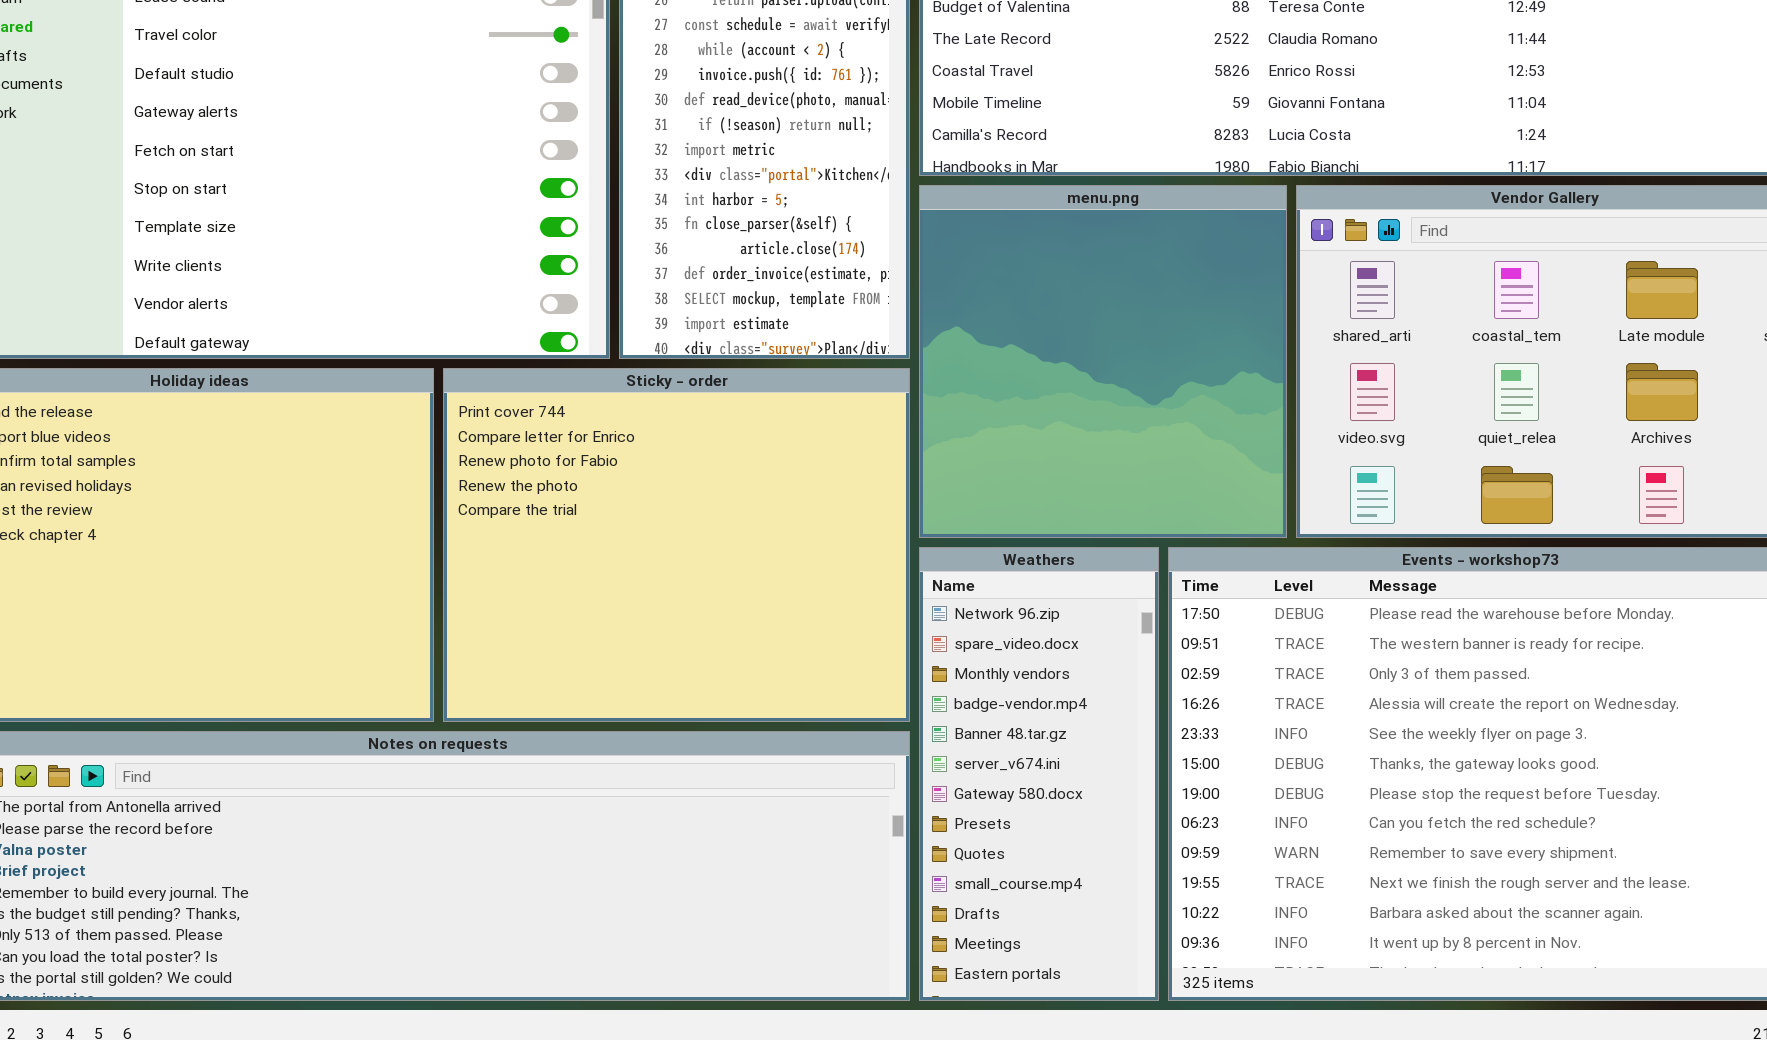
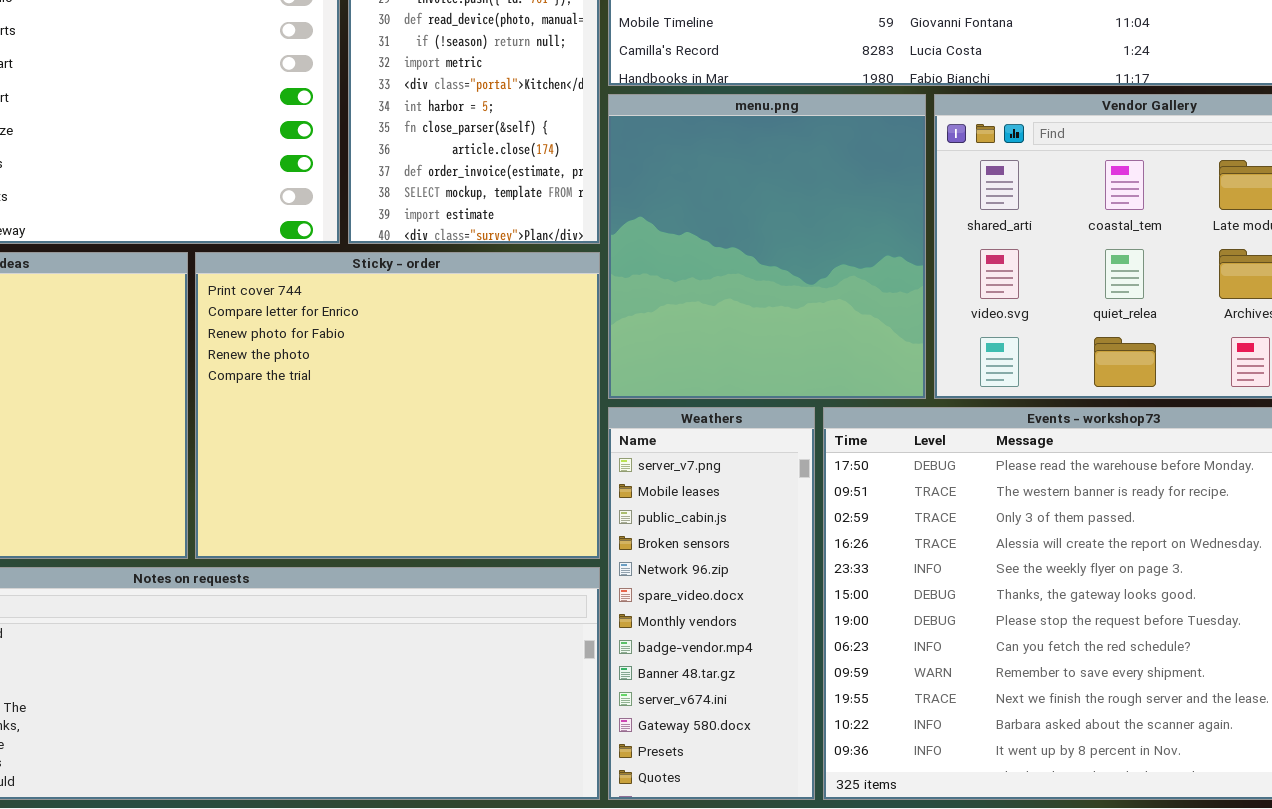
Weathers: [919,547,1159,1001] -> [608,407,815,800], scrolled up 4 rows

